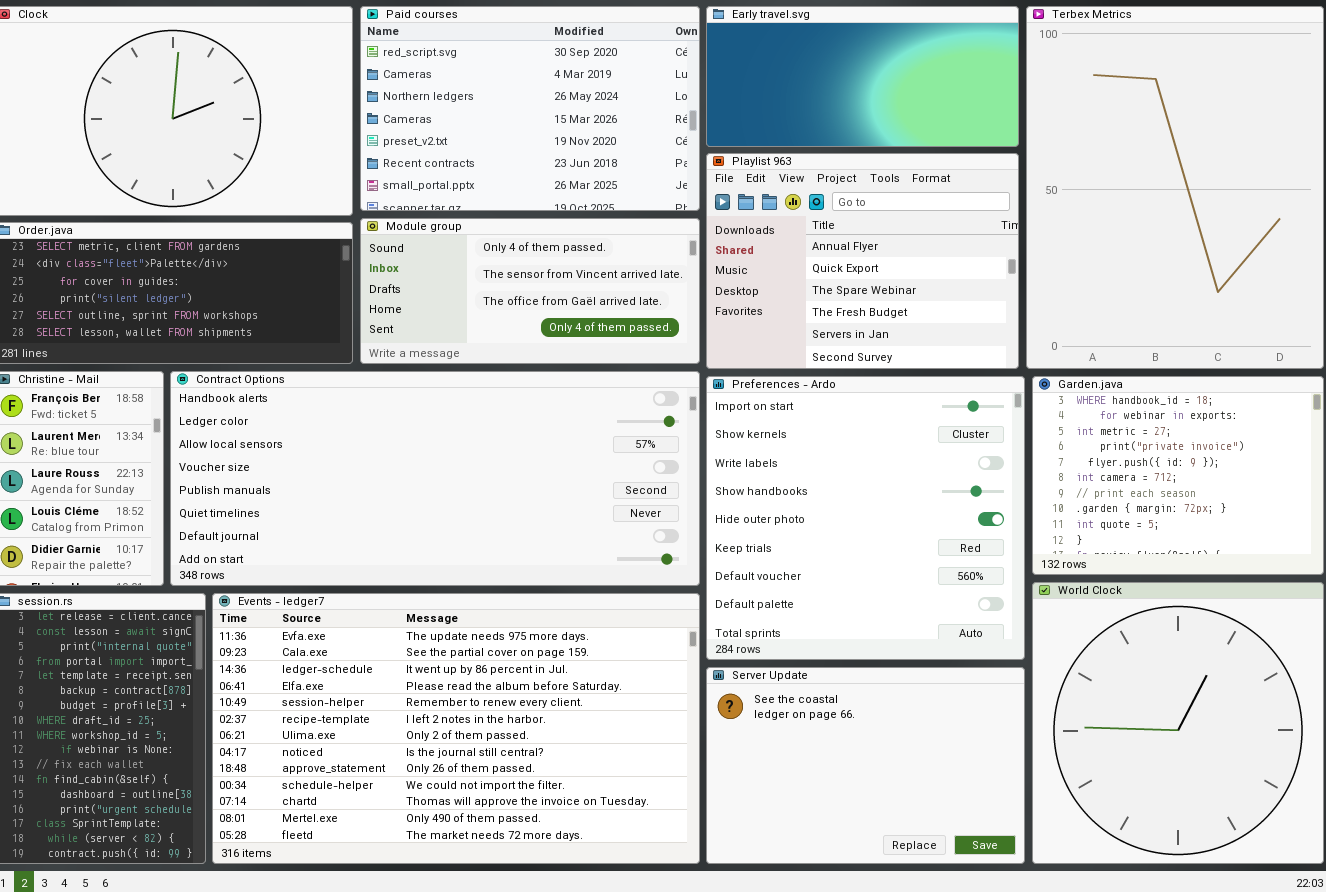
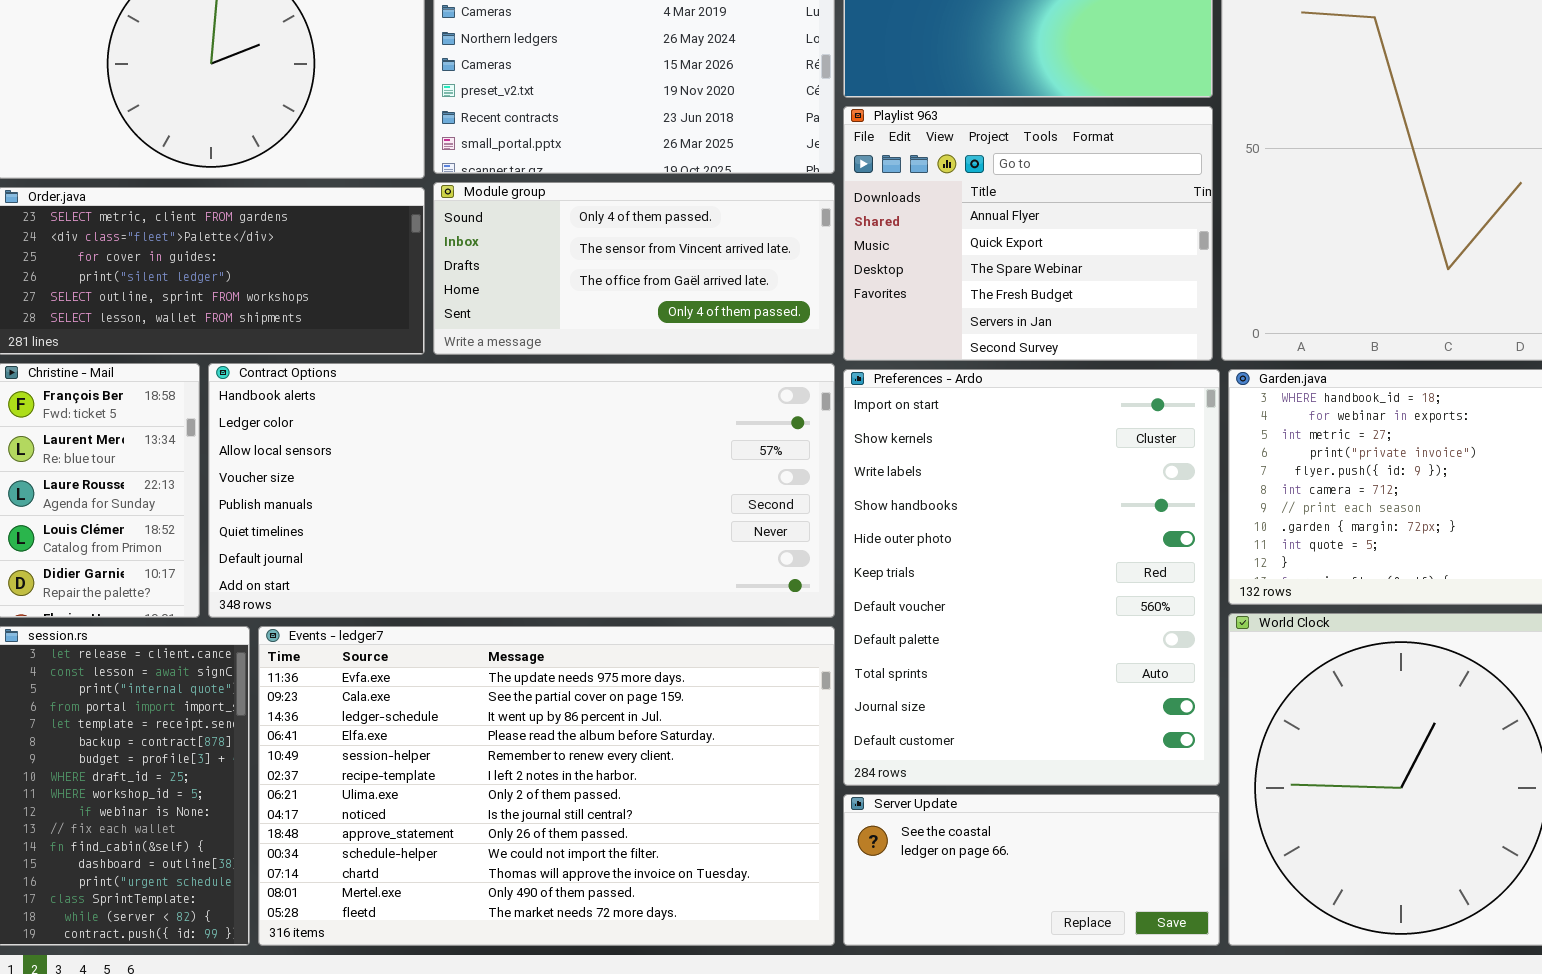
Preferences - Ardo: [706,376,1025,660] -> [843,369,1220,786], resized
Server Update: [706,667,1025,864] -> [843,794,1220,946], resized

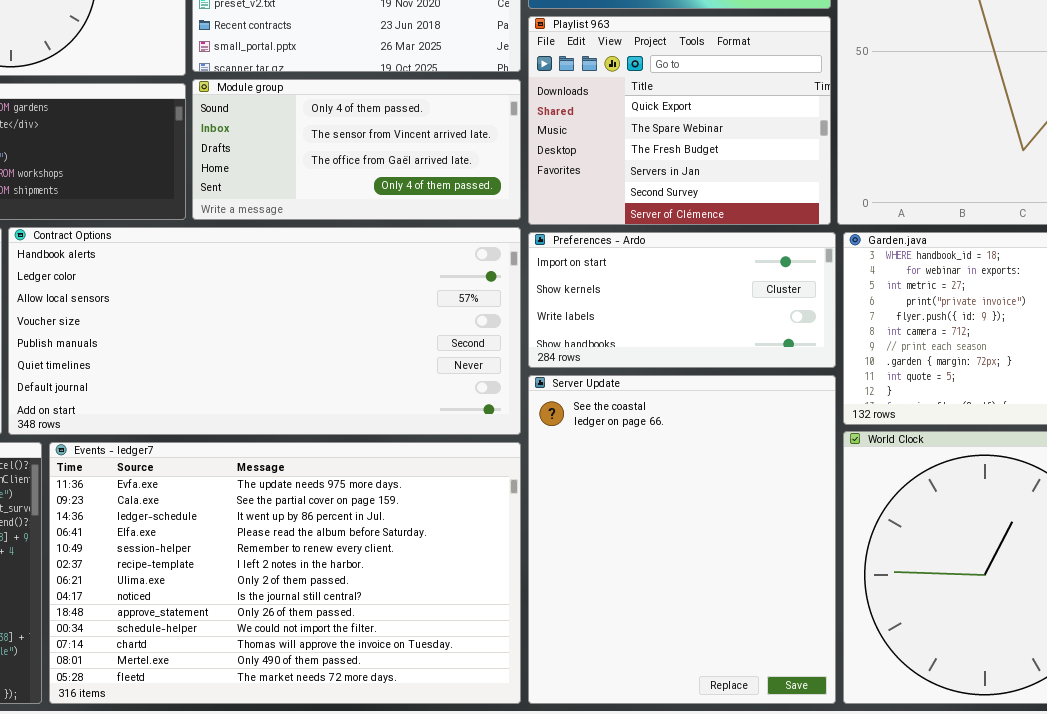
Playlist 963: [843,106,1213,361] -> [528,16,831,225], scrolled down 1 row
Preferences - Ardo: [843,369,1220,786] -> [528,232,836,368], resized
Server Update: [843,794,1220,946] -> [528,375,836,704], resized

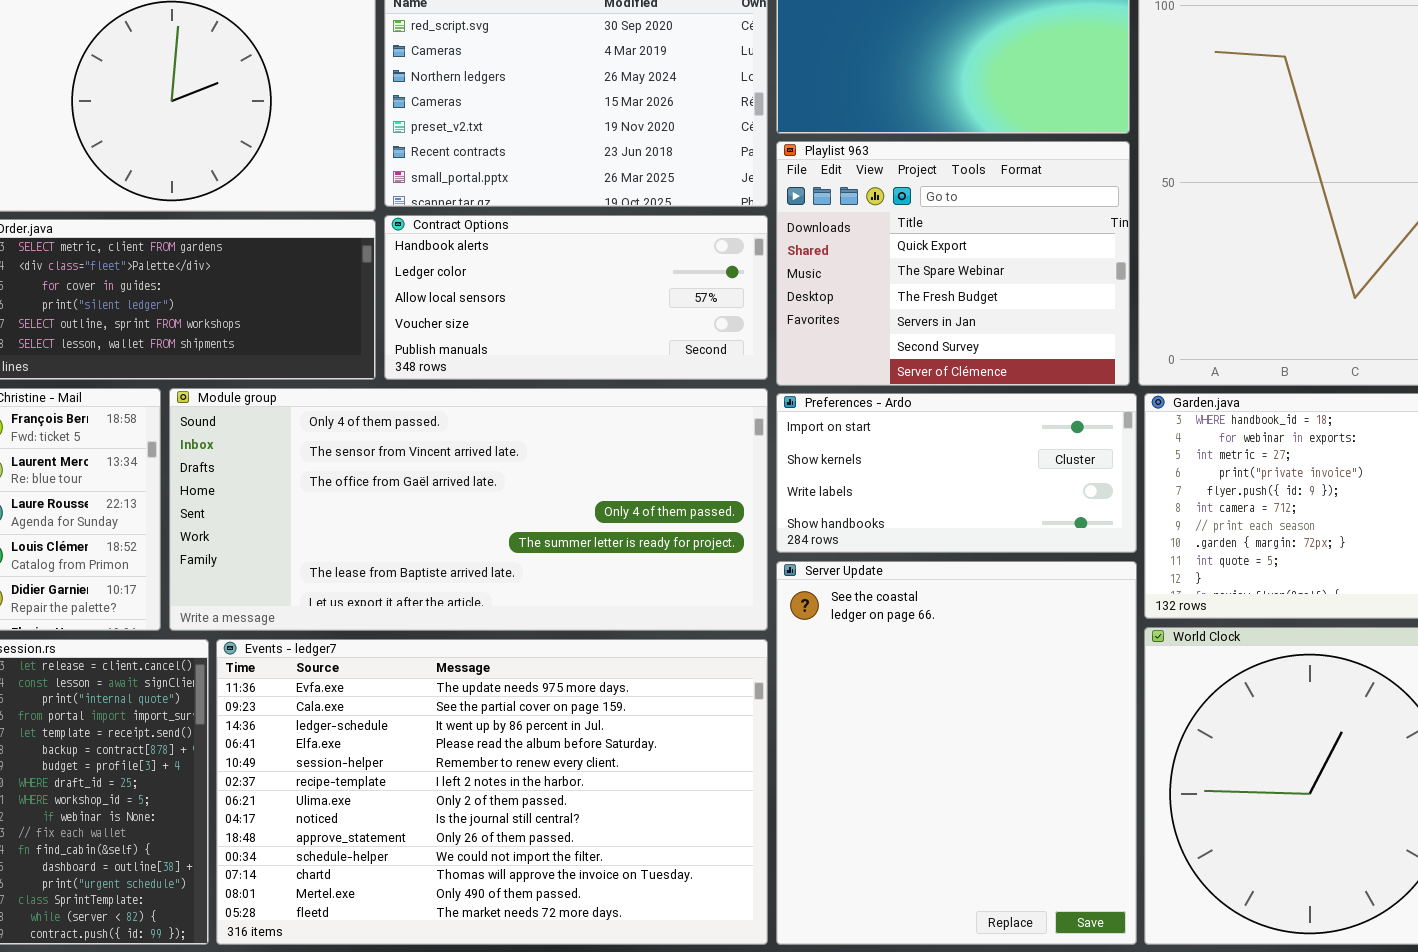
Module group: [192,79,521,220] -> [169,388,768,631], moved, resized
Contract Options: [8,227,521,435] -> [384,215,768,380], moved, resized

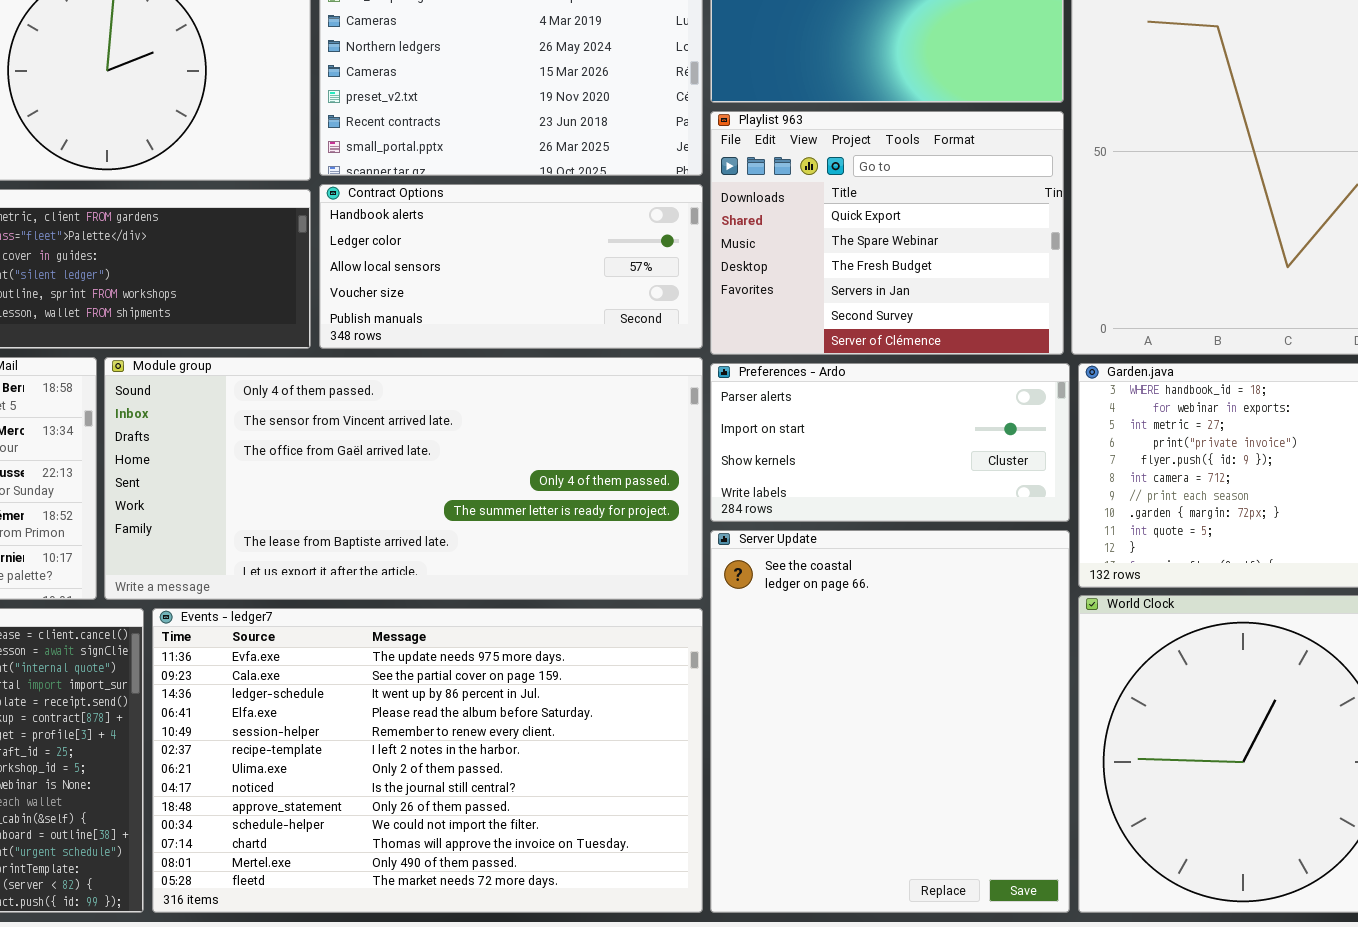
Preferences - Ardo: [776,393,1137,553] -> [710,363,1070,522], scrolled up 1 row

